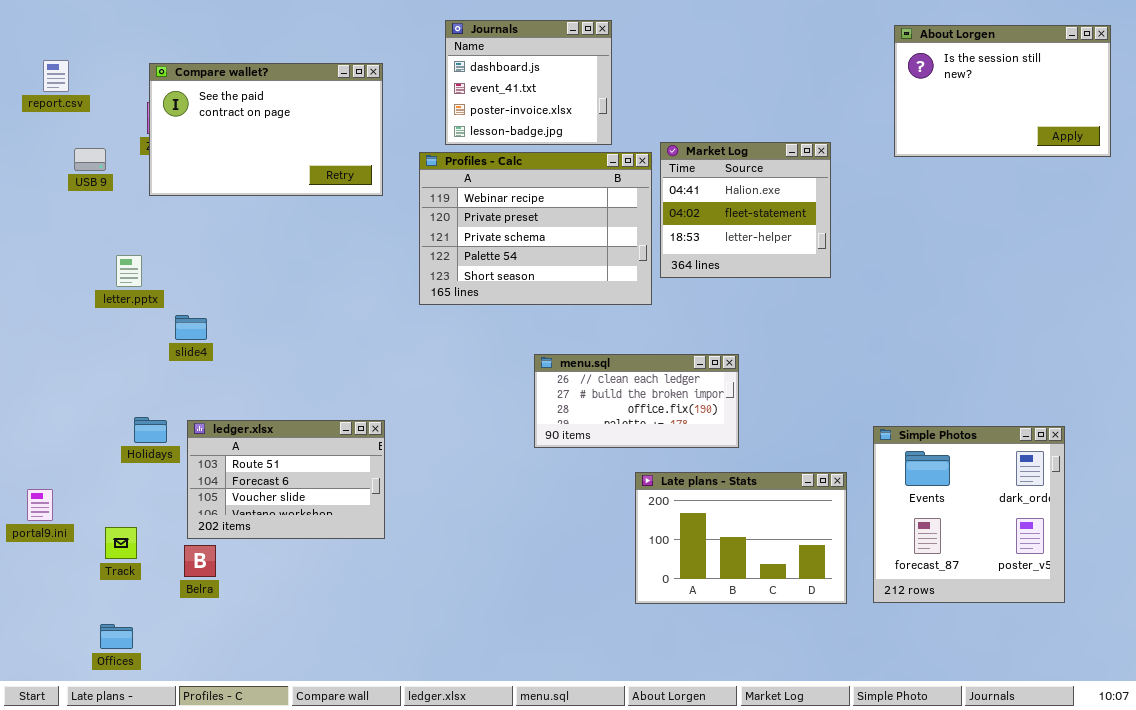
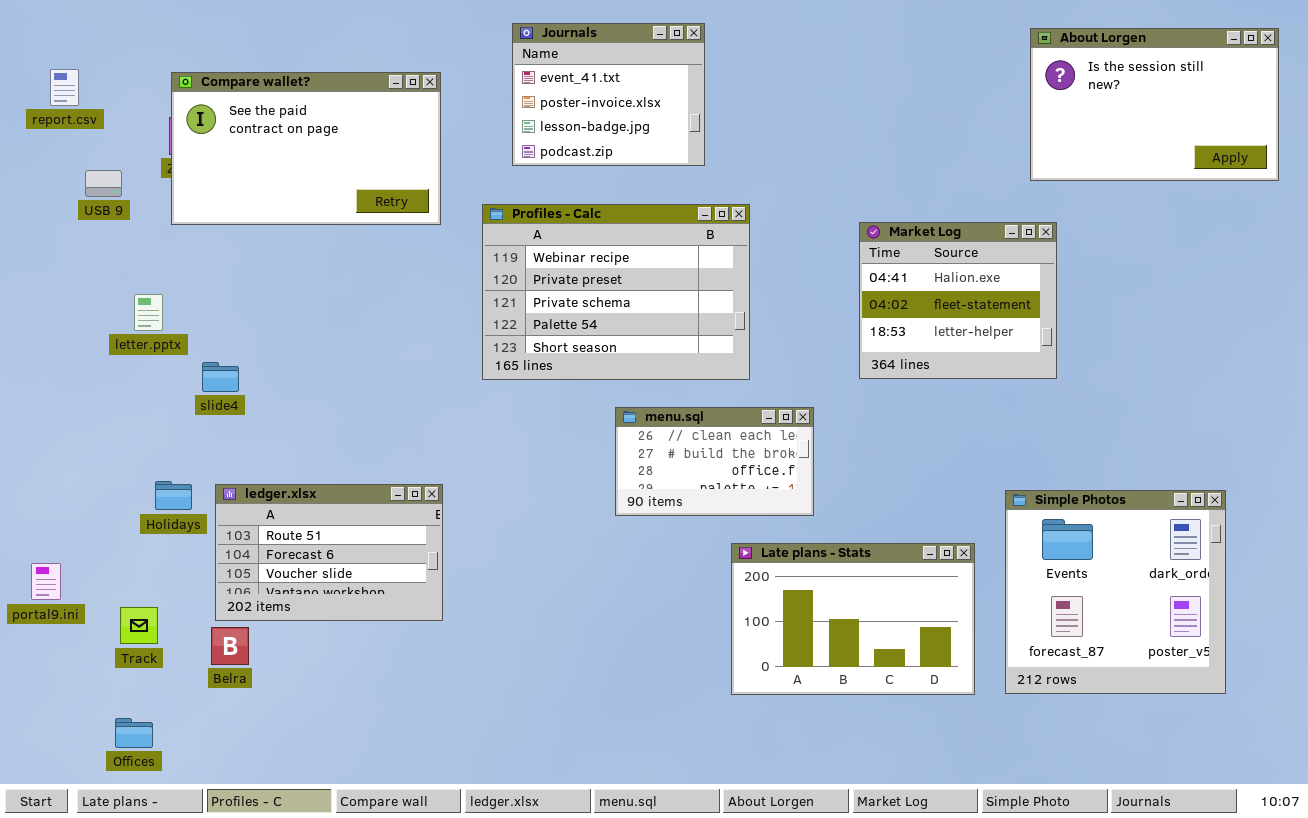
Journals: [445,20,612,145] -> [512,23,705,166], scrolled down 1 row
Market Log: [660,142,831,278] -> [859,222,1057,379], moved
Profiles - Calc: [419,152,652,305] -> [482,204,750,380], moved
menu.sql: [534,354,739,448] -> [615,407,814,516], resized

